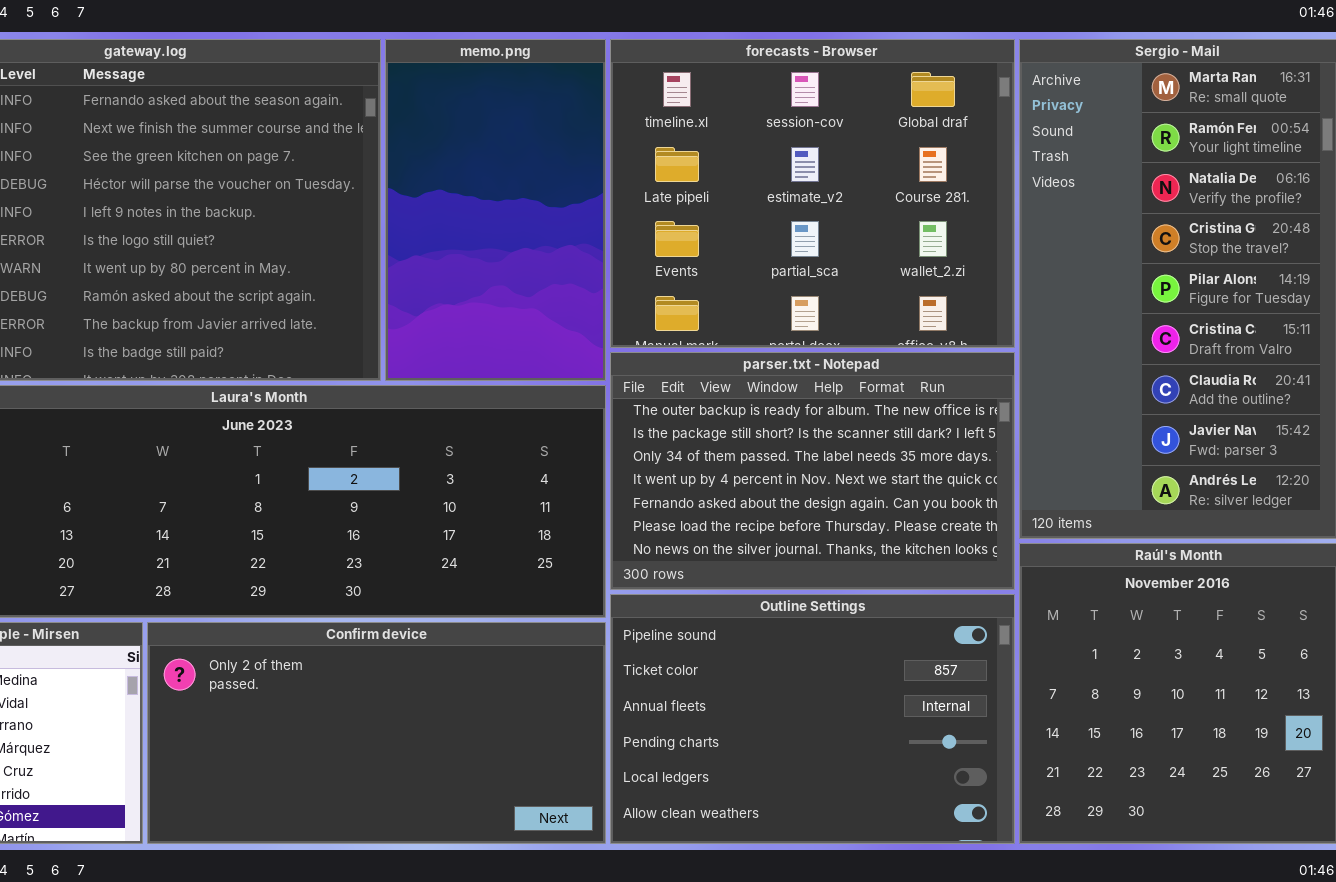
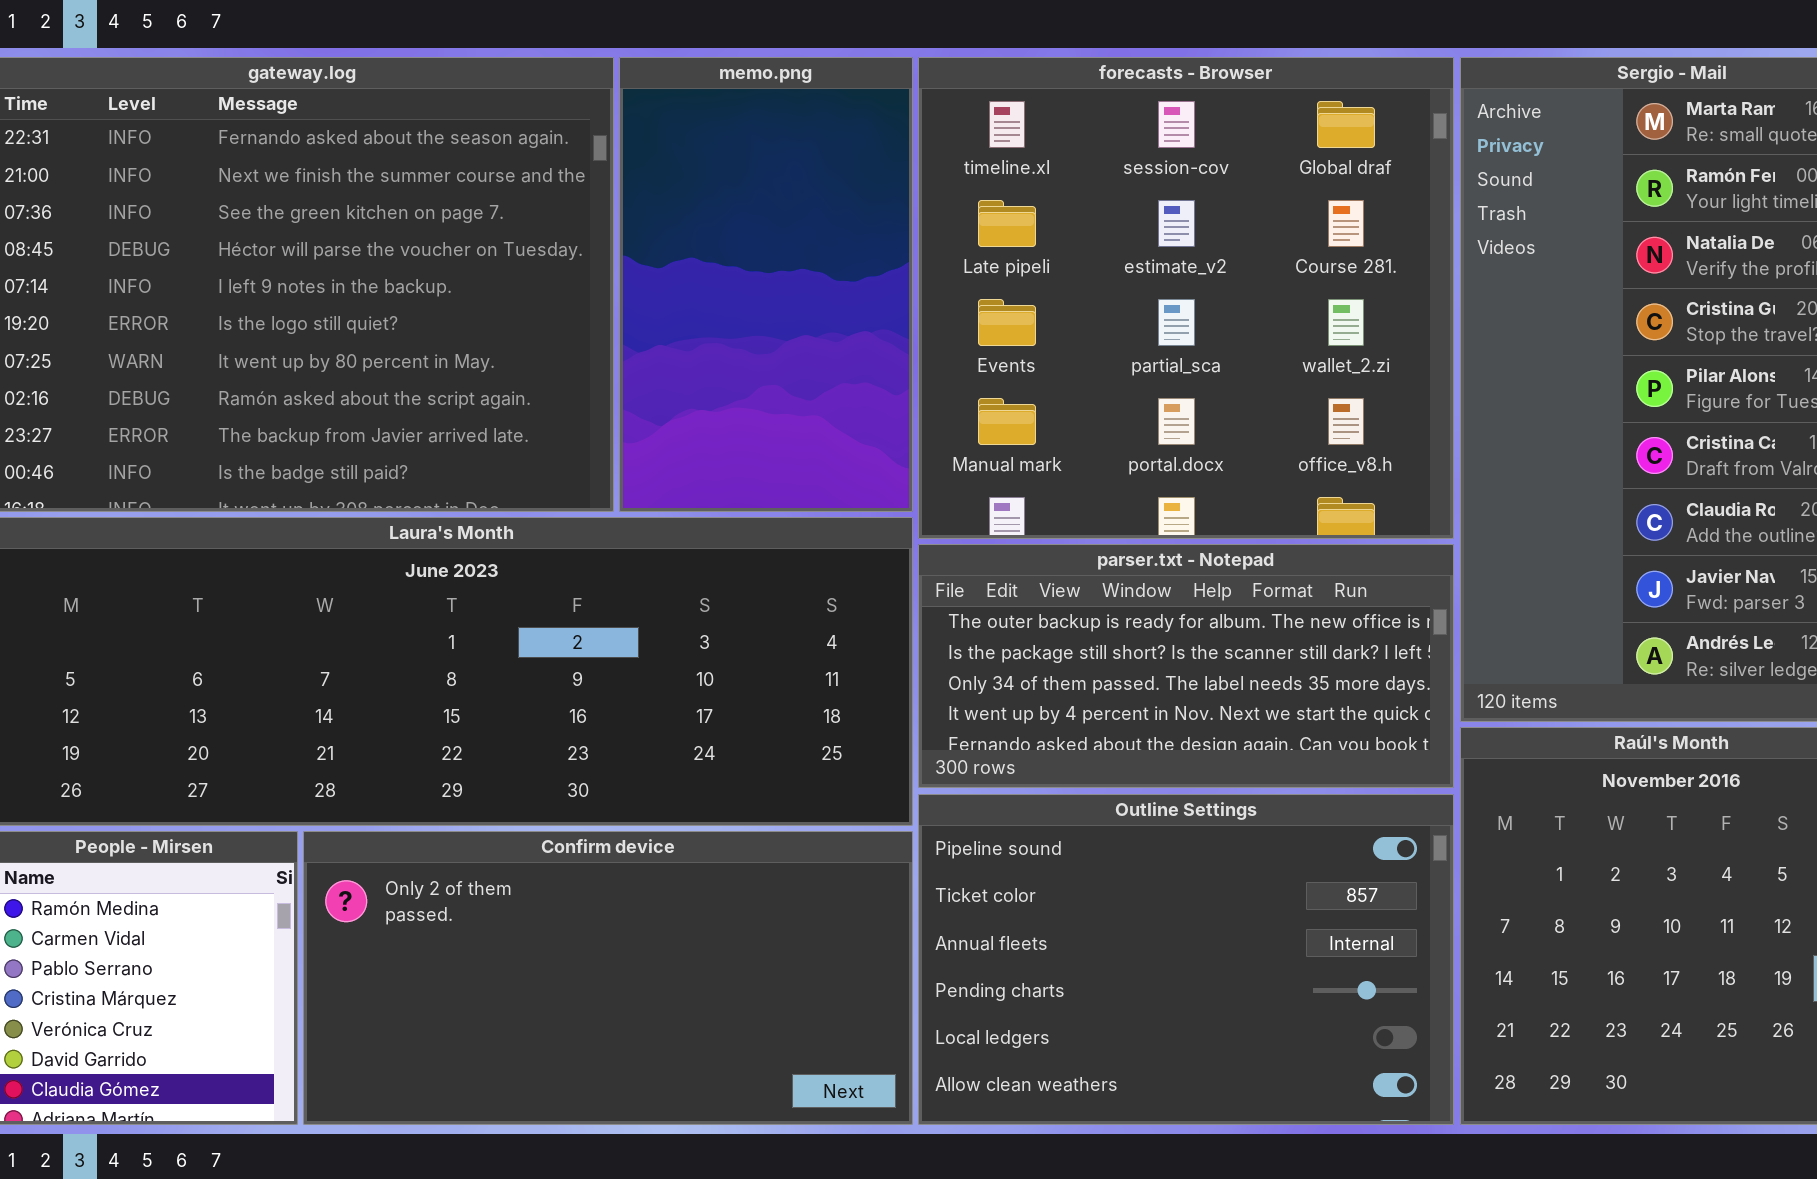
forecasts - Browser: [610,39,1015,348] -> [918,57,1454,539], resized
parser.txt - Notepad: [610,352,1015,590] -> [918,544,1454,788], resized

